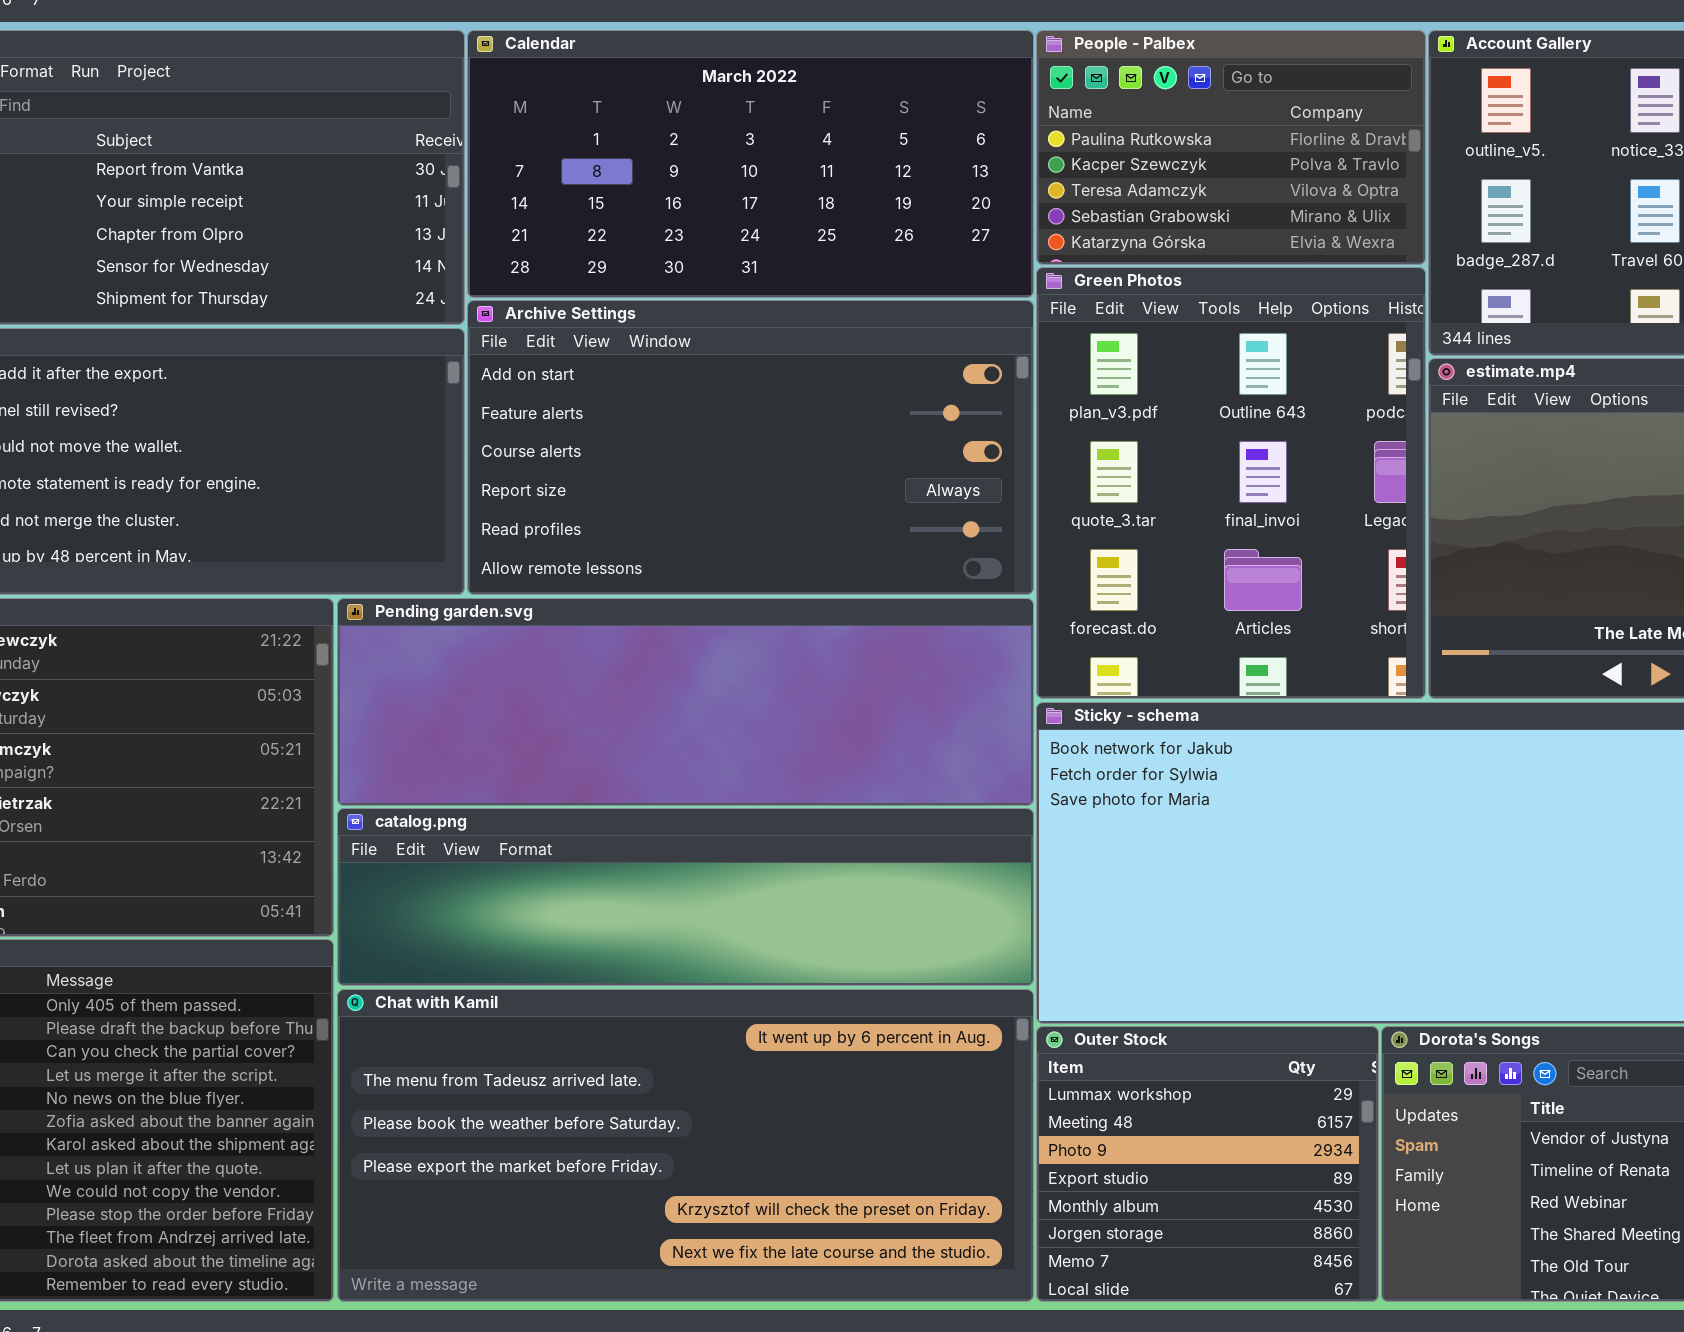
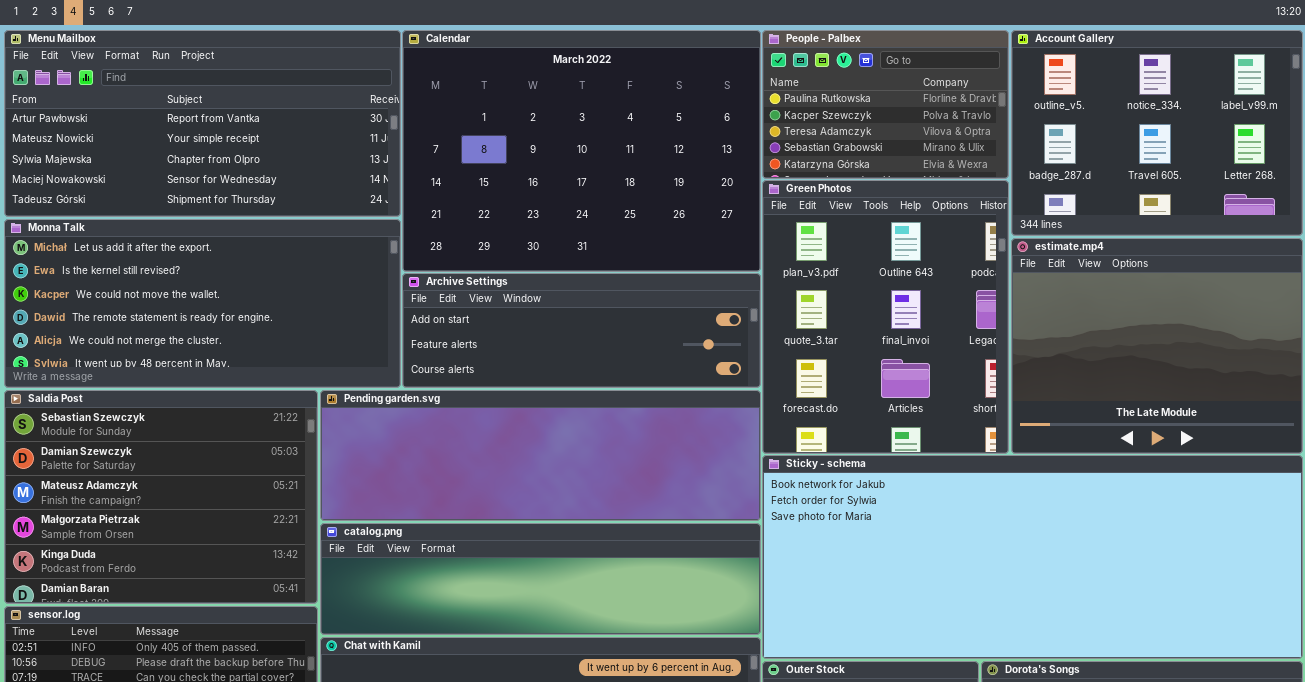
Calendar: [467,30,1034,298] -> [402,30,761,272], resized
Archive Settings: [467,300,1034,595] -> [402,273,761,388], resized

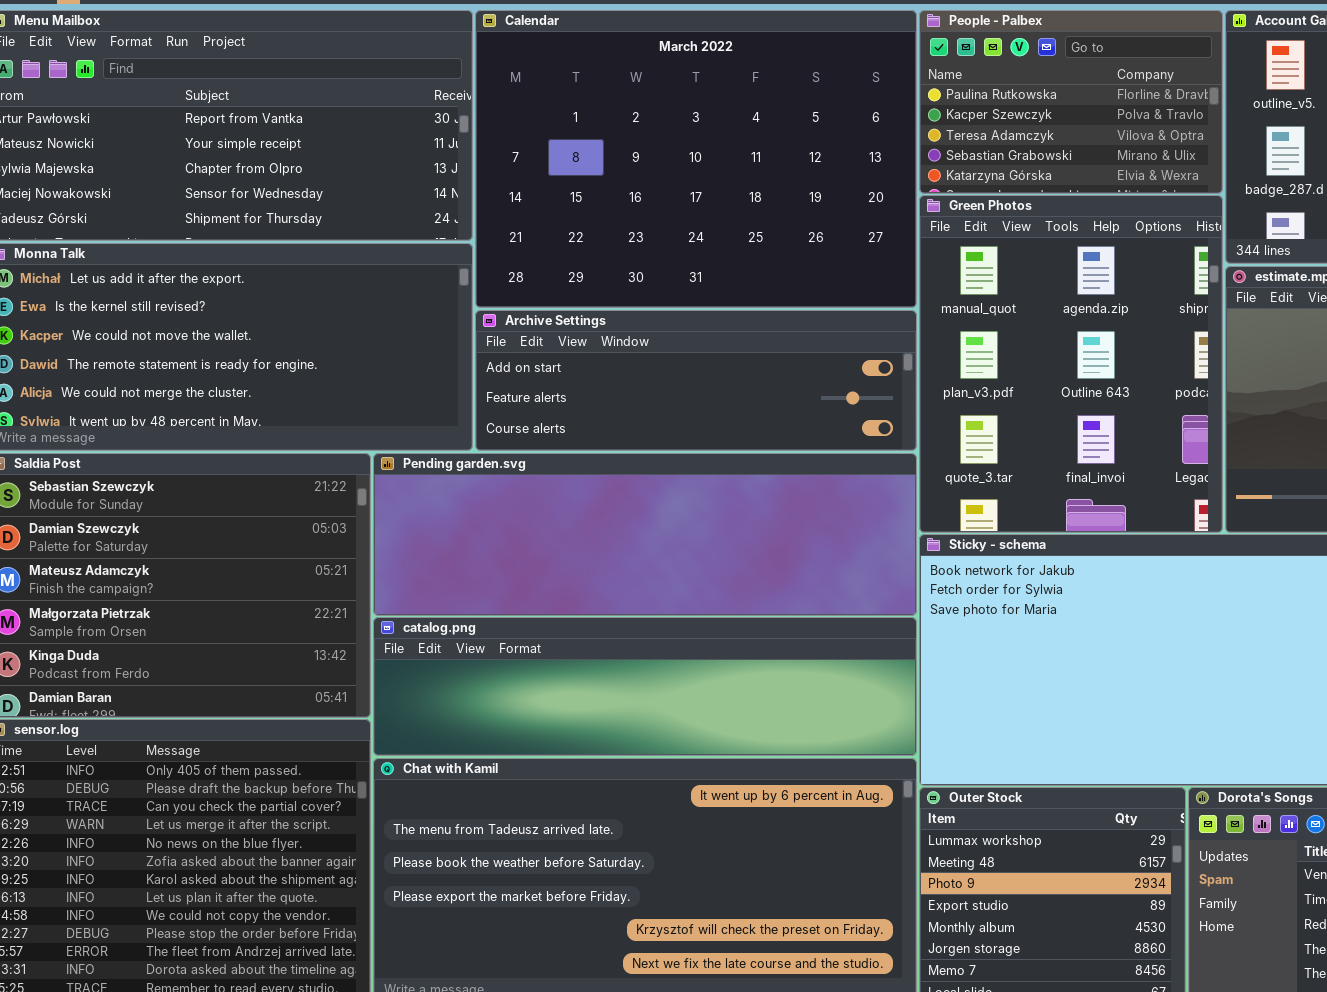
Green Photos: [762,180,1009,454] -> [919,195,1223,533], scrolled up 1 row

